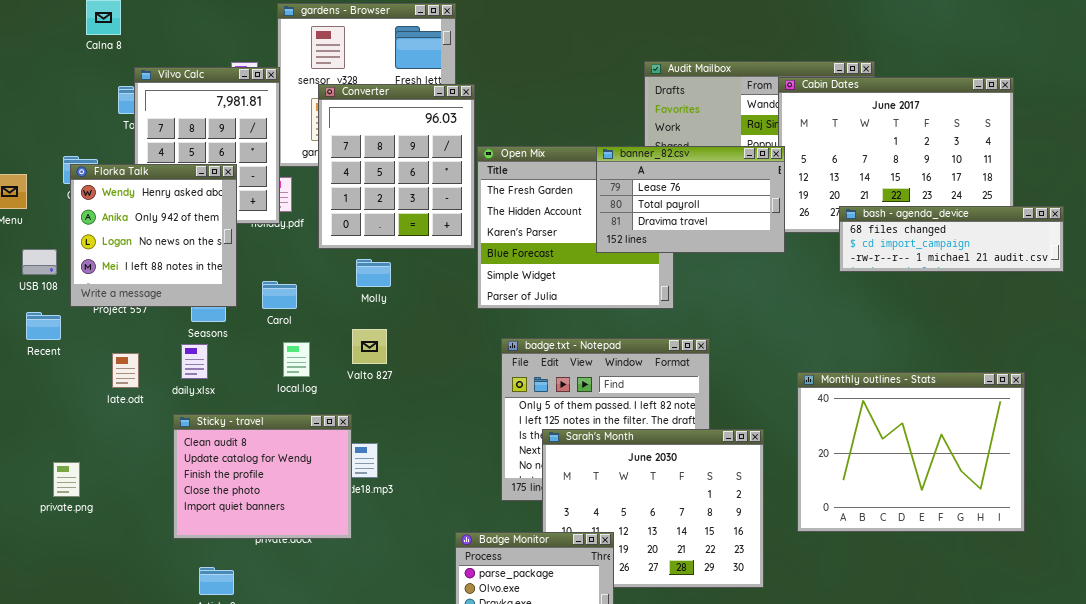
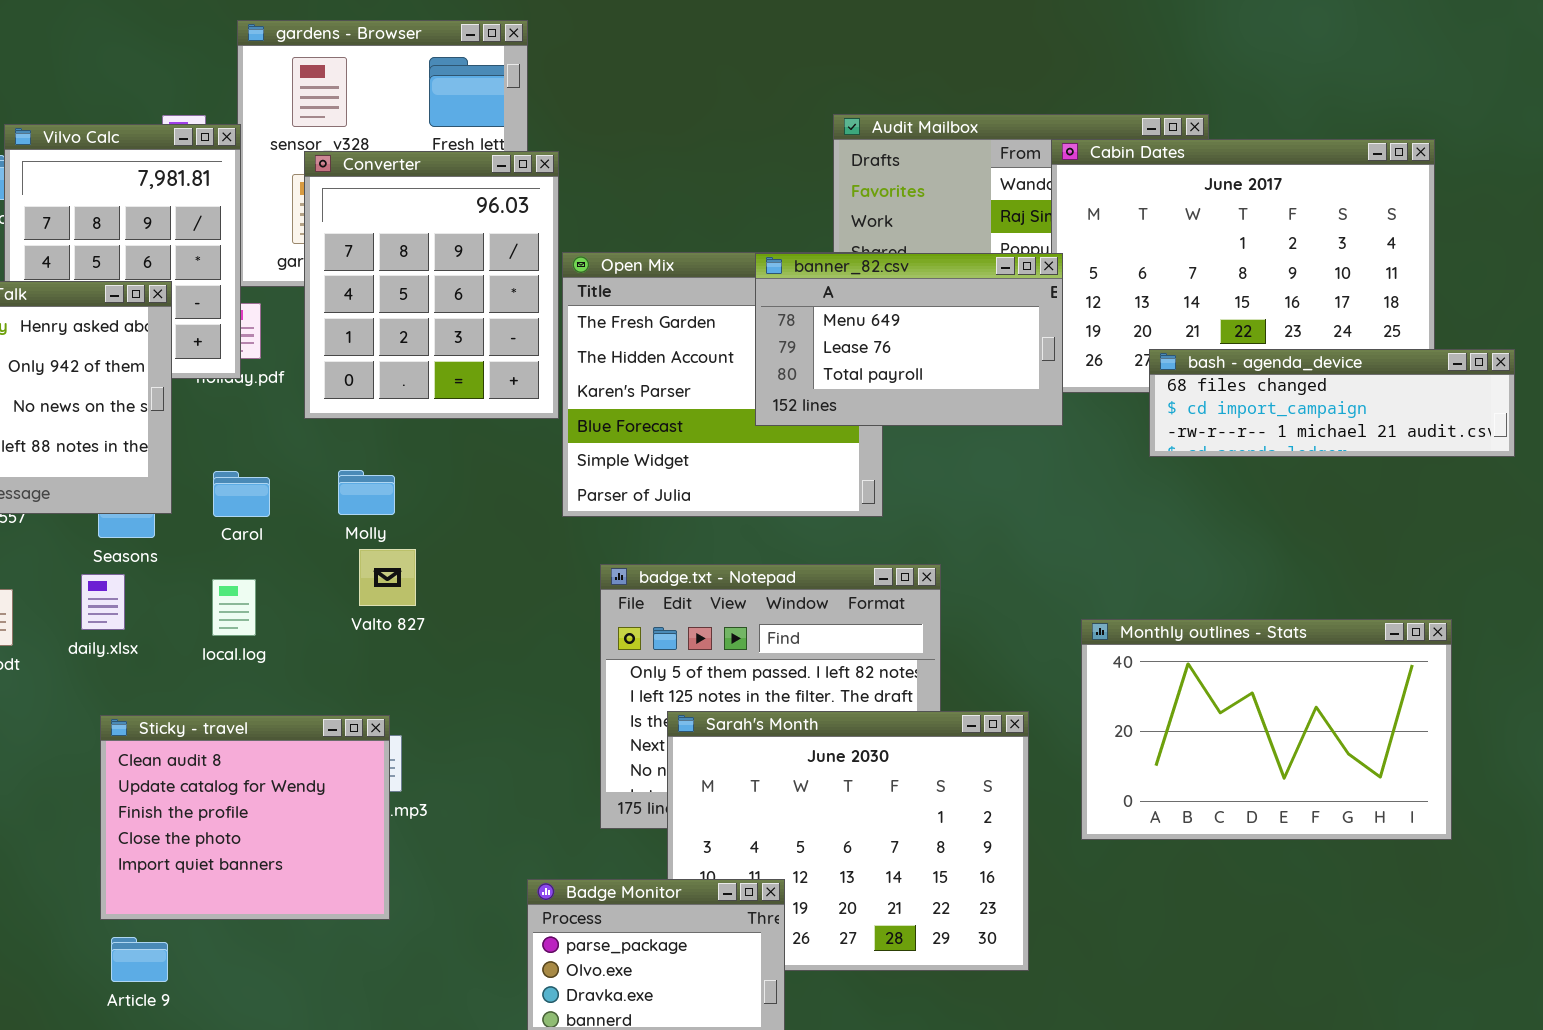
banner_82.csv: [596,146,785,253] -> [755,253,1063,426], scrolled up 1 row
Molly: [356,259,391,287] -> [338,470,395,515], moved
local.log: [283,342,310,377] -> [212,579,256,636], moved
Monthly outlines - Stats: [797,372,1025,532] -> [1081,619,1452,840], resized
Sticky - travel: [173,414,352,539] -> [100,715,390,920], moved

